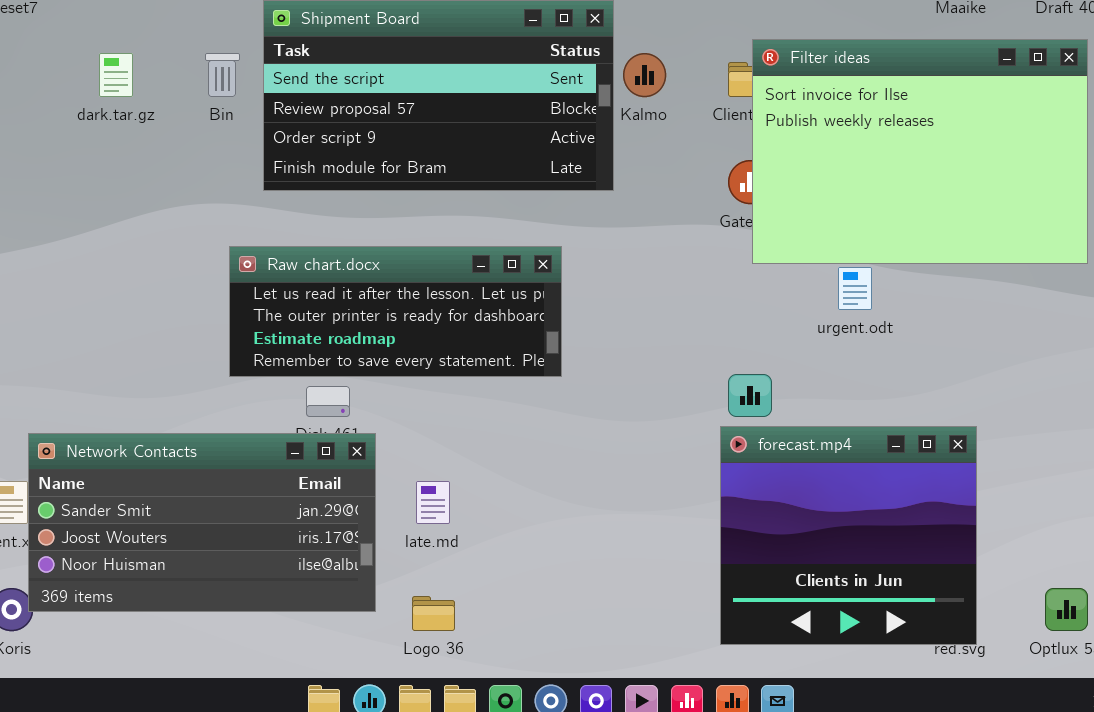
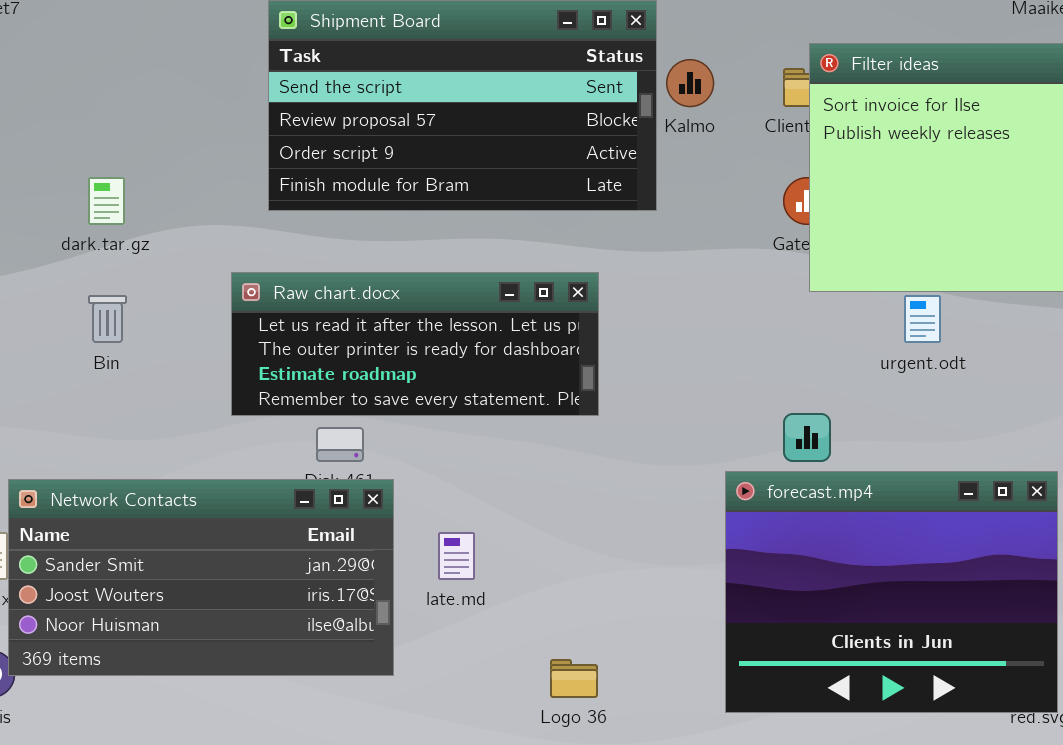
dark.tar.gz: [99,53,133,97] -> [88,177,125,225], moved
Bin: [205,53,240,97] -> [88,295,127,343], moved
forecast.mp4: [720,426,977,645] -> [725,471,1058,713], resized
Logo 36: [412,596,455,631] -> [550,659,598,698], moved

